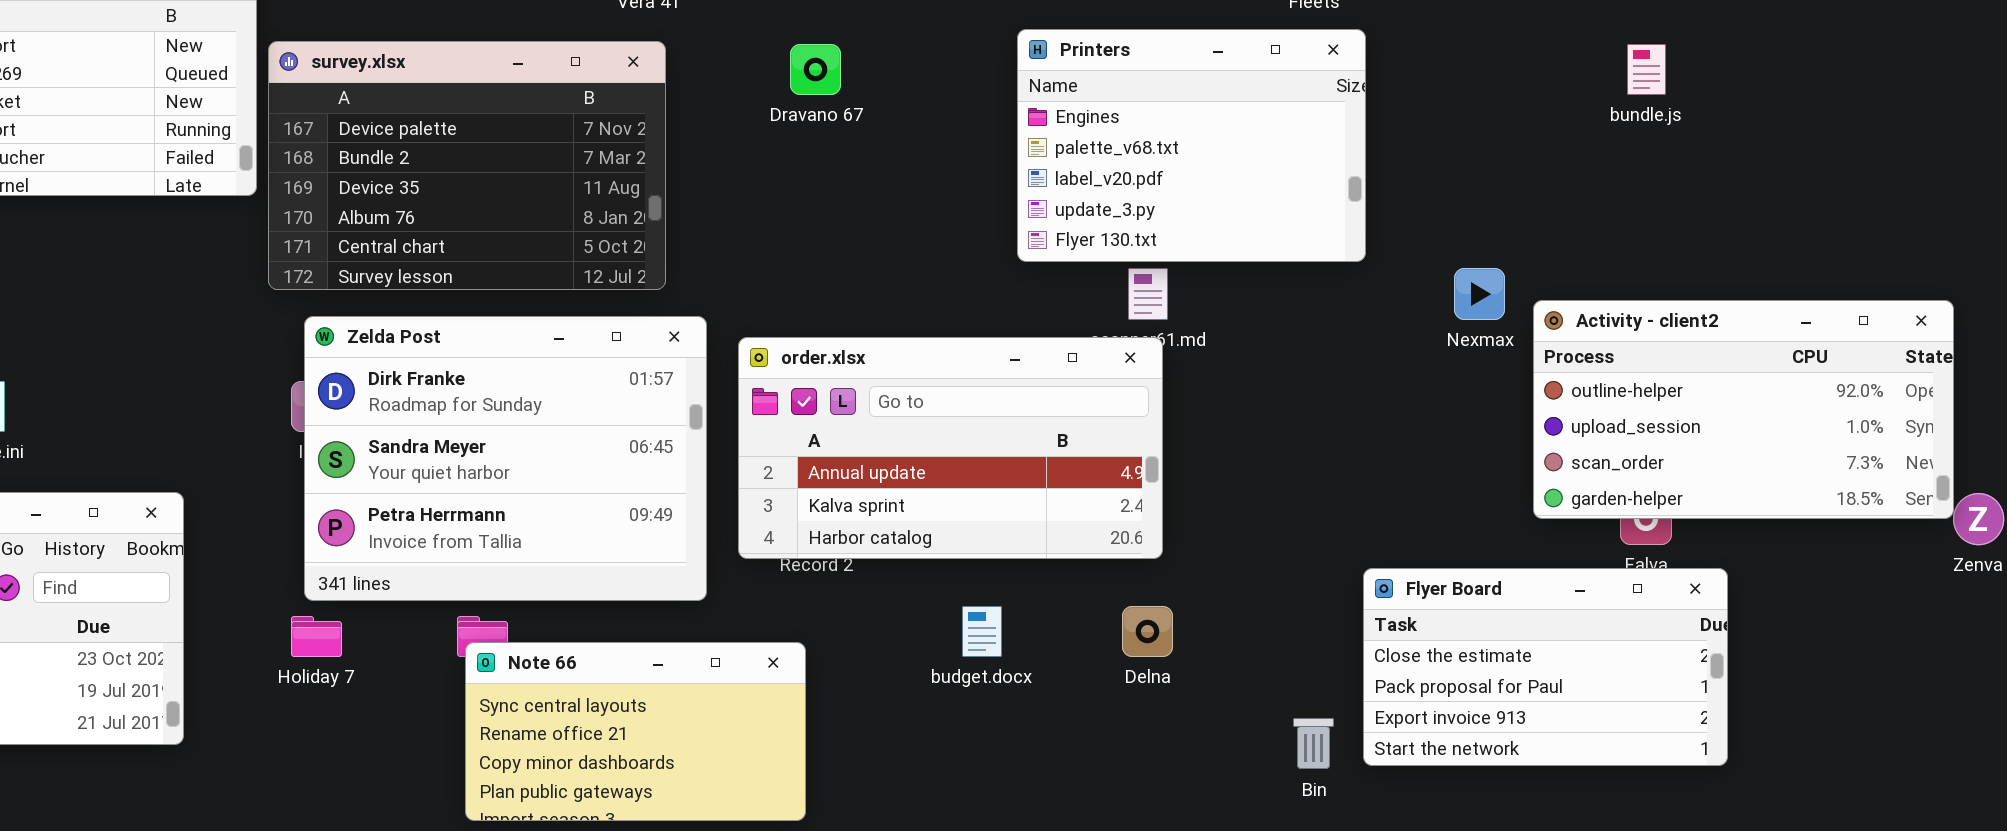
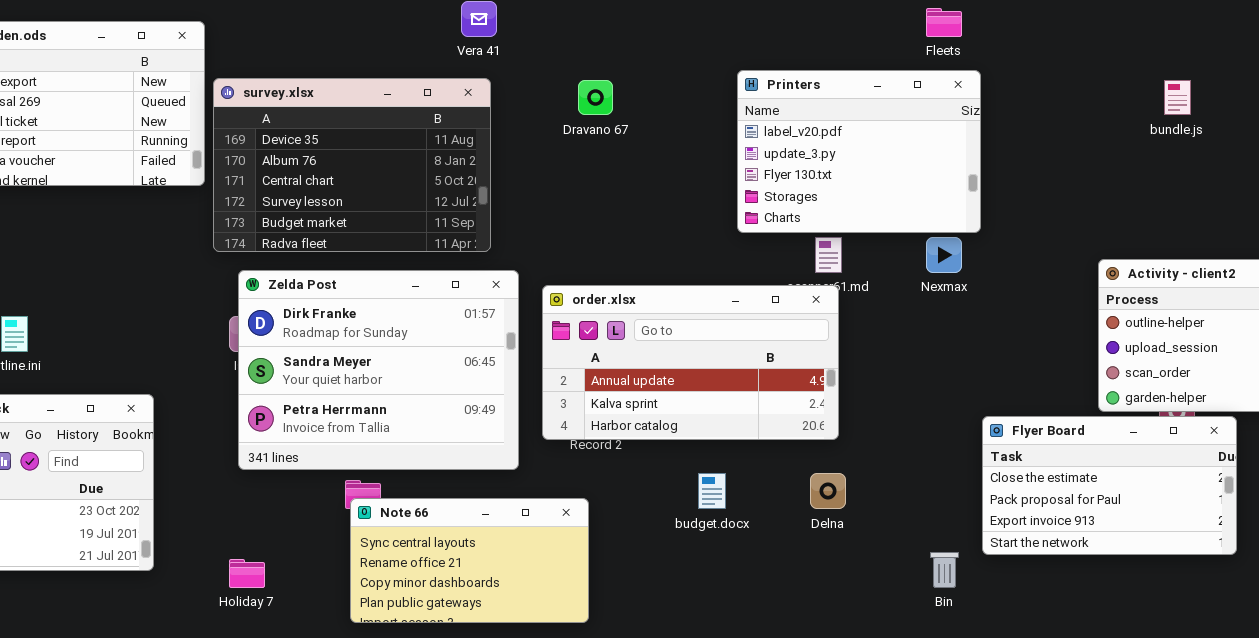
Printers: [1017,29,1366,262] -> [737,70,981,233], scrolled down 2 rows
survey.xlsx: [268,41,666,290] -> [213,78,491,252], scrolled down 2 rows
Nexmax: [1454,268,1505,320] -> [926,237,962,273], moved
Flyer Board: [1363,568,1728,766] -> [982,416,1237,555], moved
Holiday 7: [291,616,342,657] -> [229,559,265,588], moved

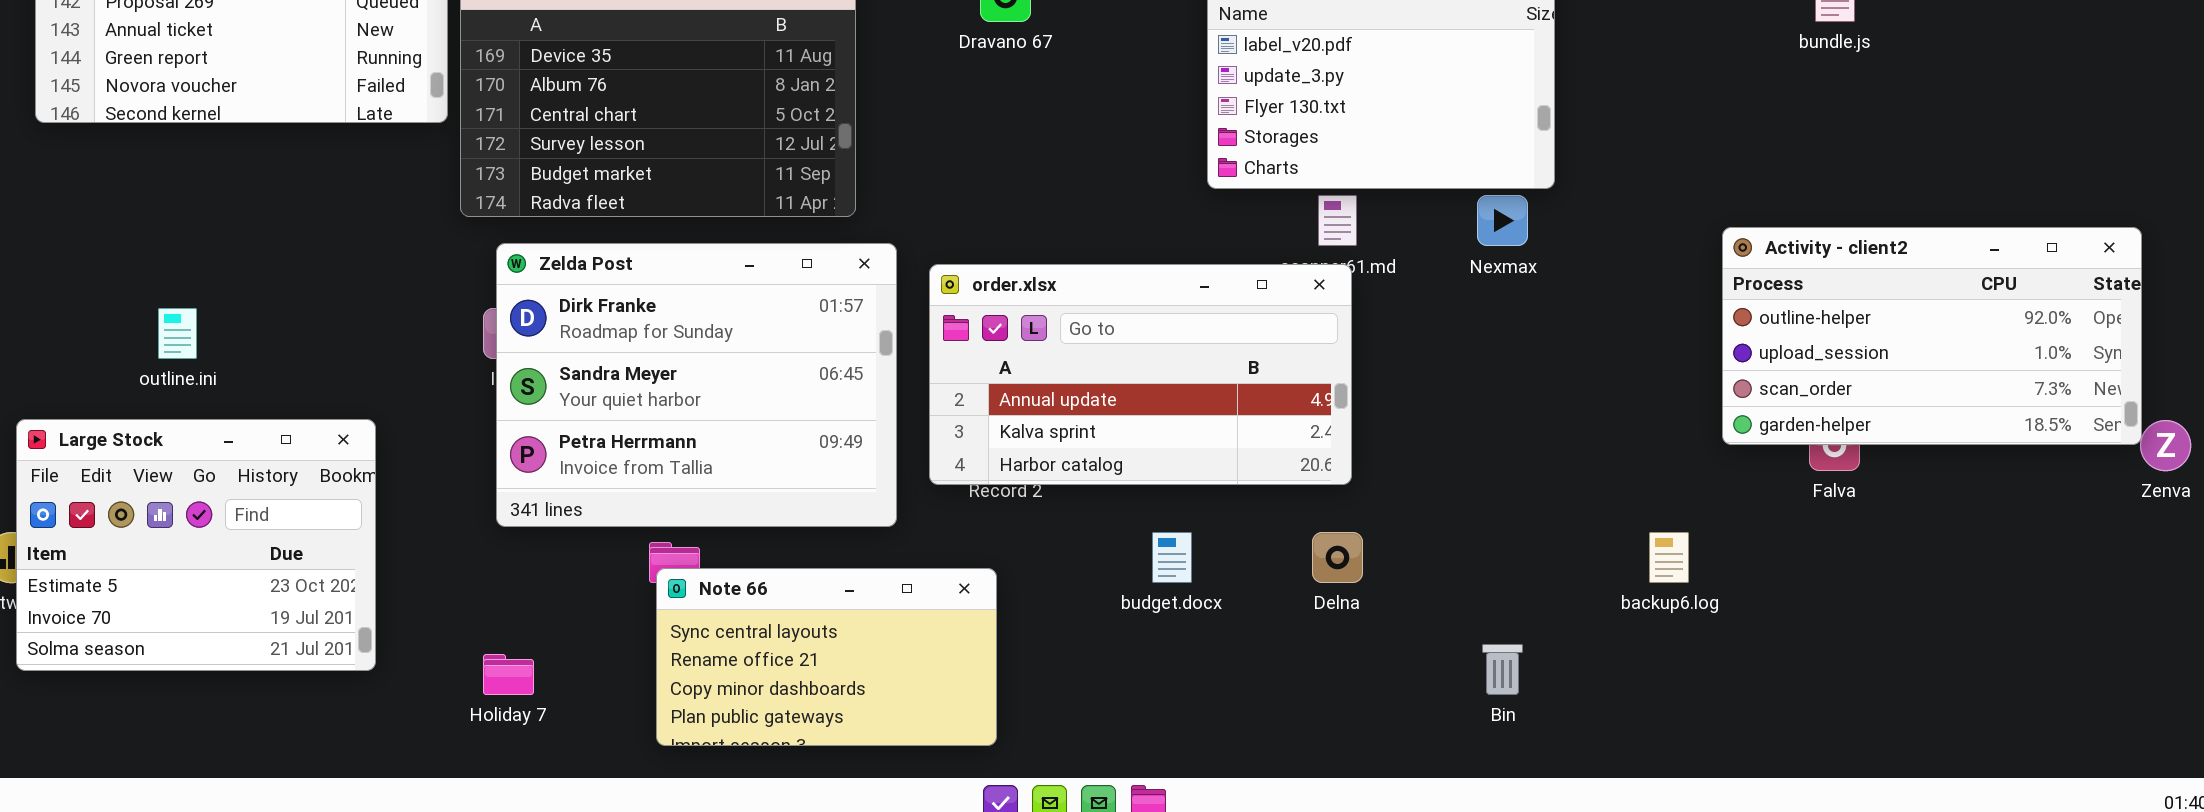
Flyer Board: [982,416,1237,555] -> none, closed

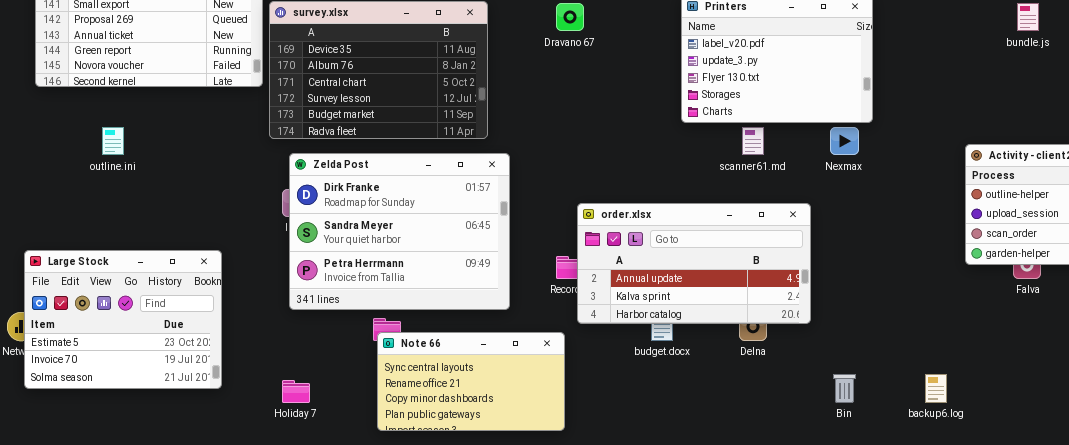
order.xlsx: [929,264,1352,485] -> [577,203,811,324], moved
outline.ini: [158,308,197,359] -> [102,127,124,155], moved
backup6.log: [1649,532,1689,583] -> [925,374,947,403], moved

